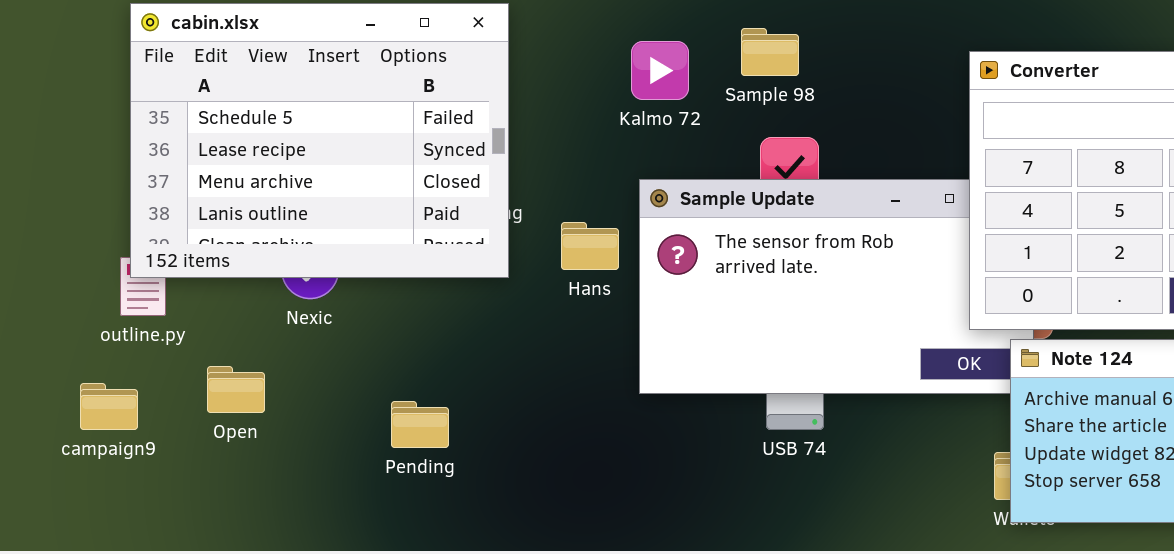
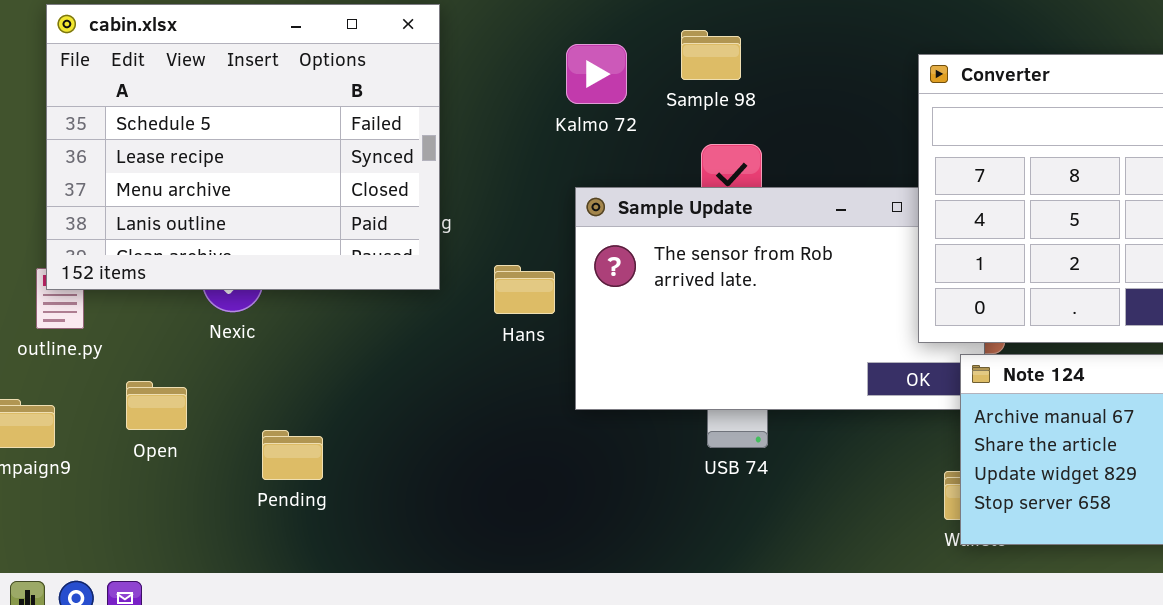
Hans: [561,222,619,270] -> [494,265,555,314], moved
Pending: [391,401,449,448] -> [262,430,323,480], moved

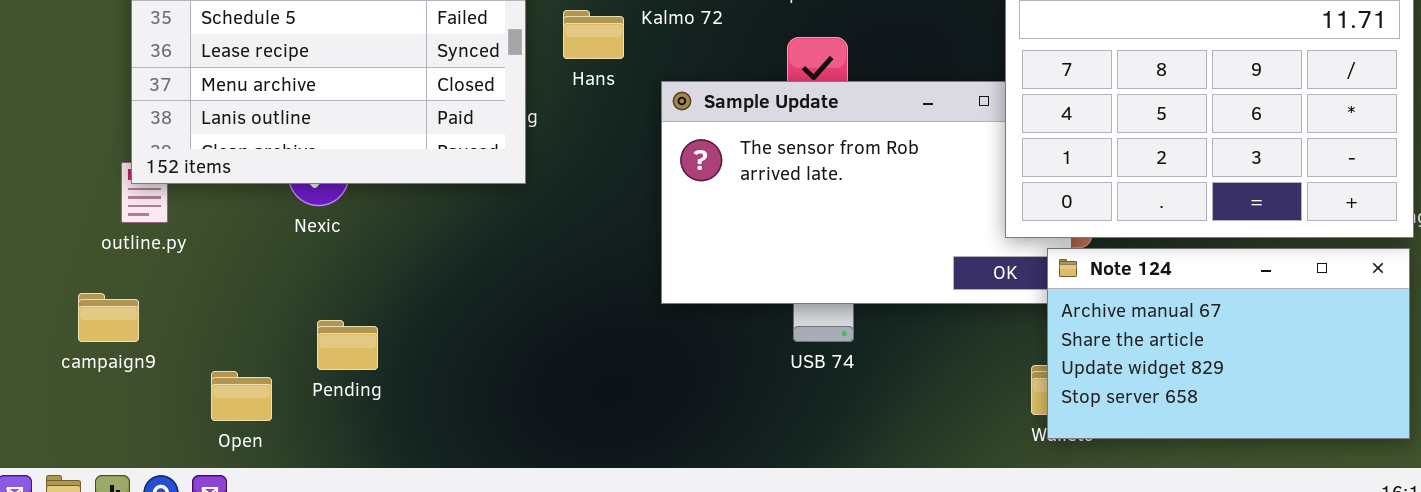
Hans: [494,265,555,314] -> [563,10,624,59], moved
Open: [126,381,187,430] -> [211,371,272,421], moved
Pending: [262,430,323,480] -> [317,320,378,370], moved

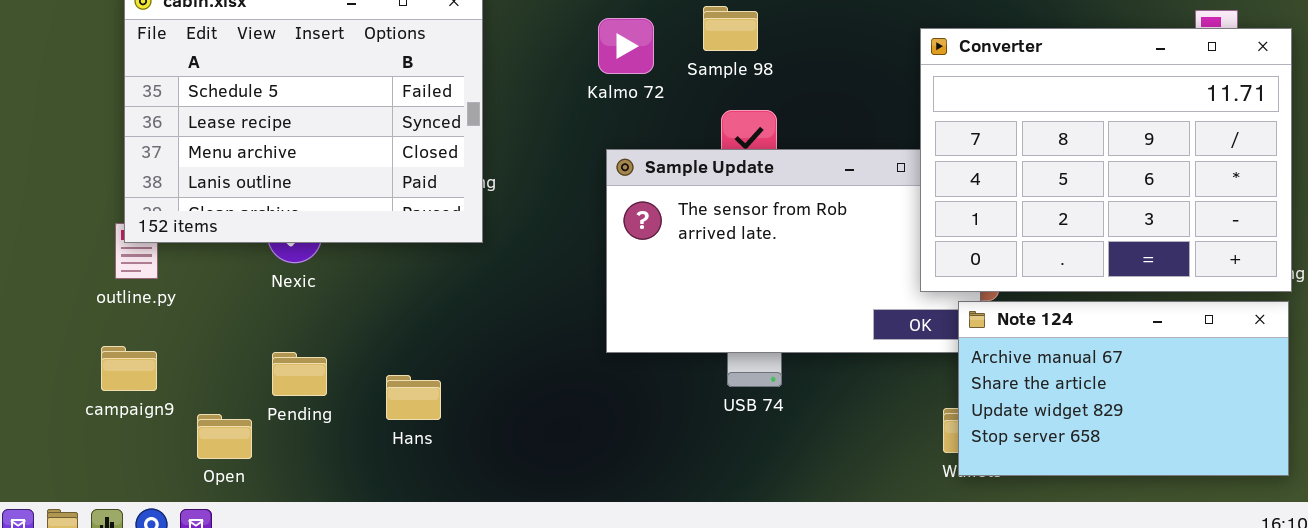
Hans: [563,10,624,59] -> [386,375,441,420], moved
campaign9: [78,293,139,342] -> [101,346,157,391], moved
Pending: [317,320,378,370] -> [272,352,327,396], moved

